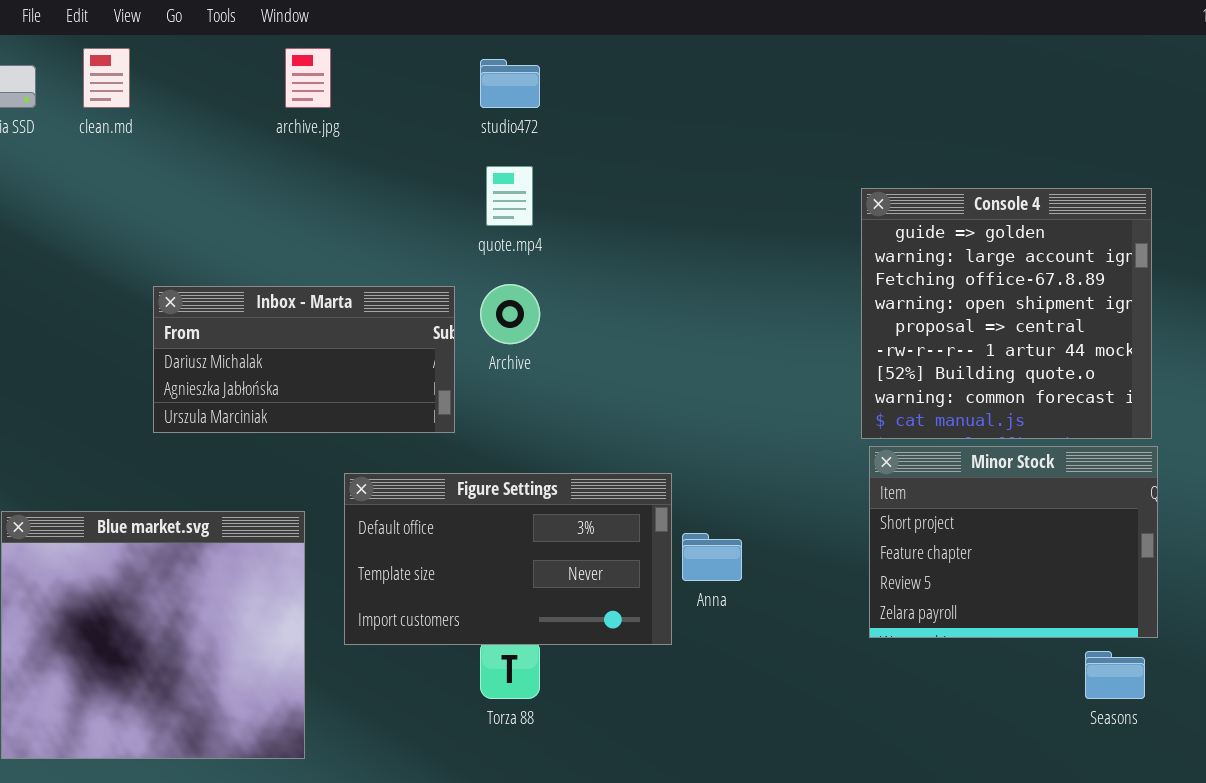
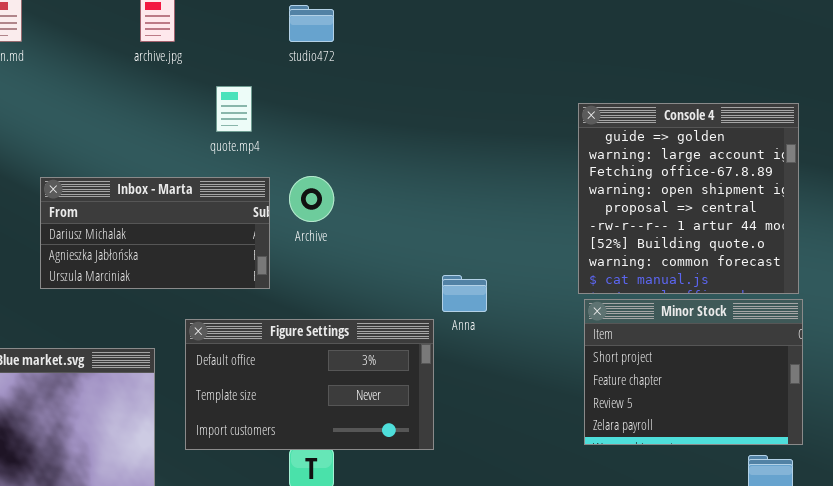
quote.mp4: [486,166,533,226] -> [216,86,252,132], moved
Anna: [682,533,742,581] -> [442,275,487,312], moved

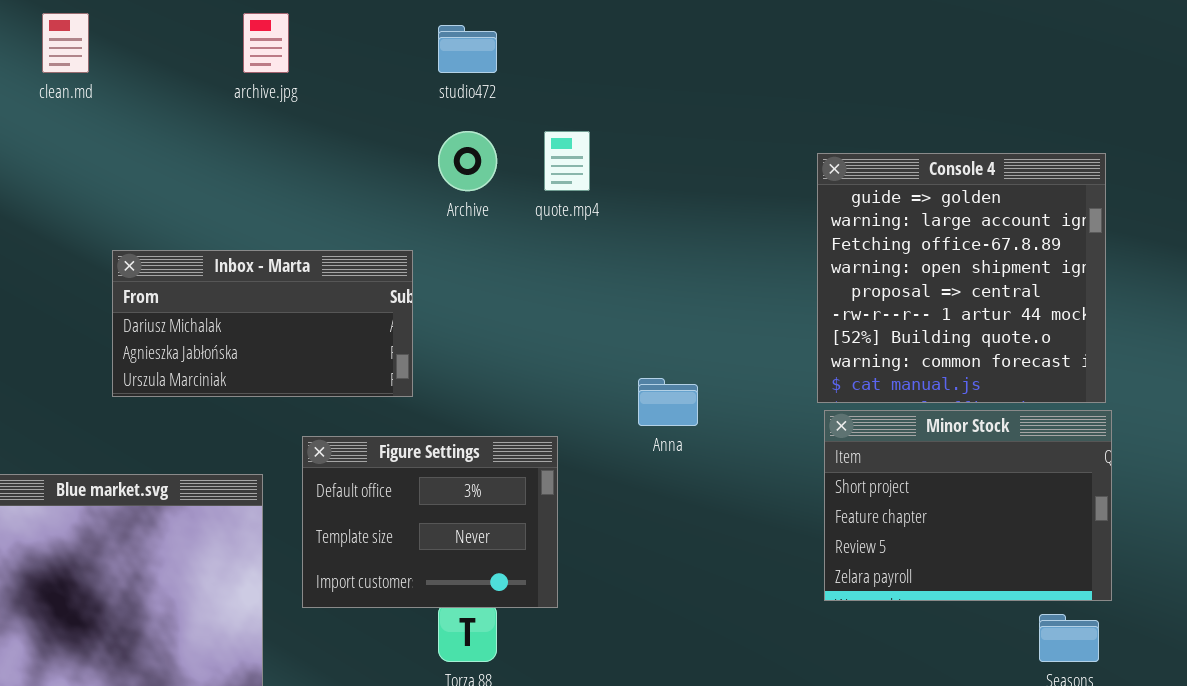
quote.mp4: [216,86,252,132] -> [544,131,590,191], moved
Archive: [289,176,334,222] -> [438,131,497,191], moved
Figure Settings: [185,319,434,450] -> [302,436,558,608], resized

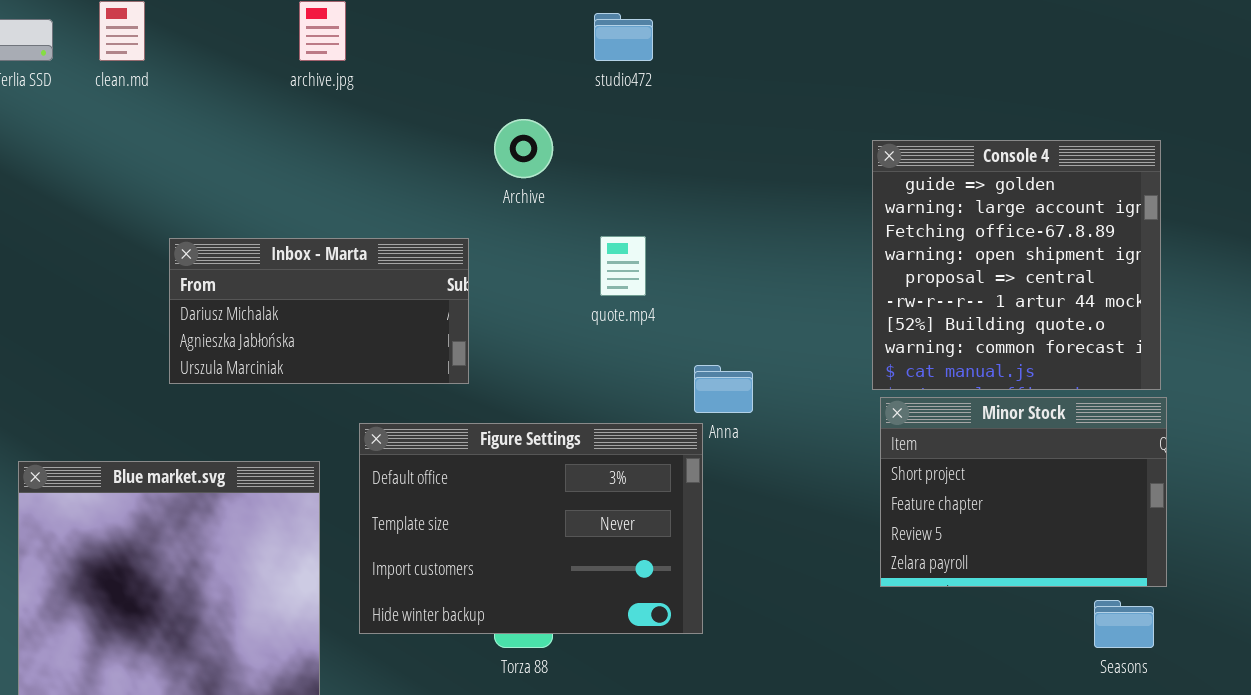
studio472: [438,25,497,73] -> [594,13,653,61], moved
quote.mp4: [544,131,590,191] -> [600,236,646,296], moved
Figure Settings: [302,436,558,608] -> [359,423,703,634], resized

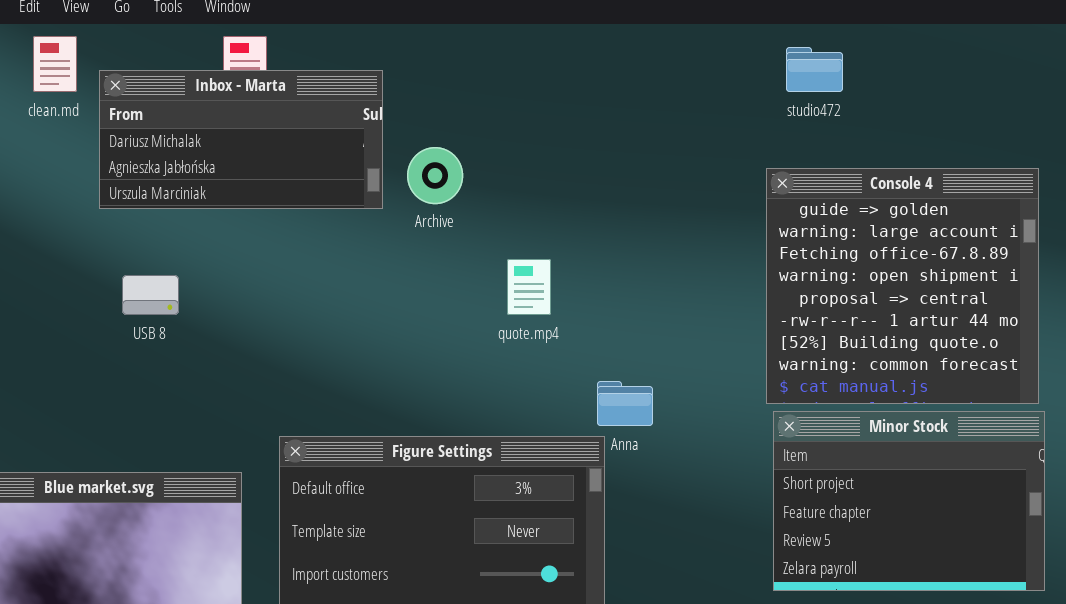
studio472: [594,13,653,61] -> [786,47,843,92], moved
Inbox - Marta: [169,238,469,384] -> [99,70,383,209], moved

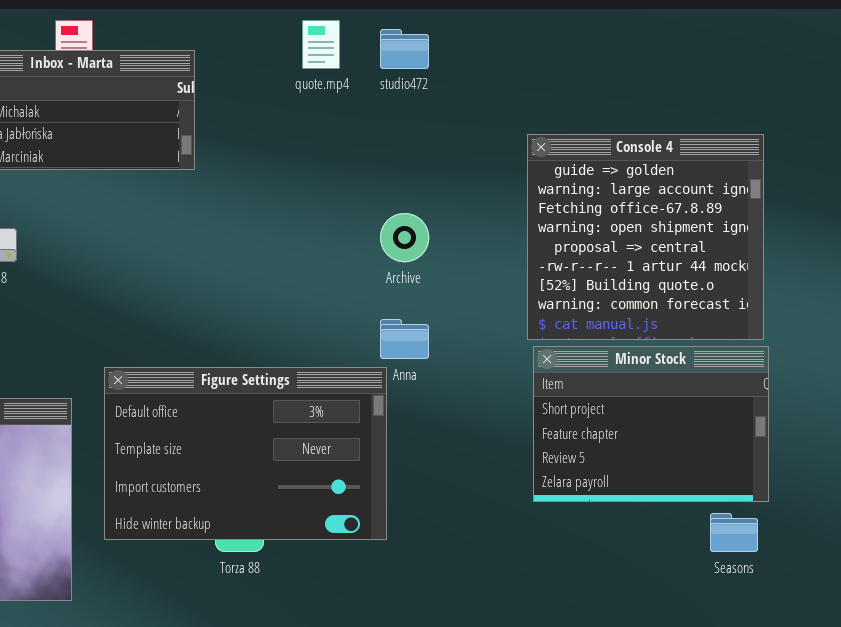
studio472: [786,47,843,92] -> [380,29,429,69], moved
Archive: [407,147,463,204] -> [380,213,429,262], moved
quote.mp4: [507,259,551,315] -> [302,20,340,69], moved

